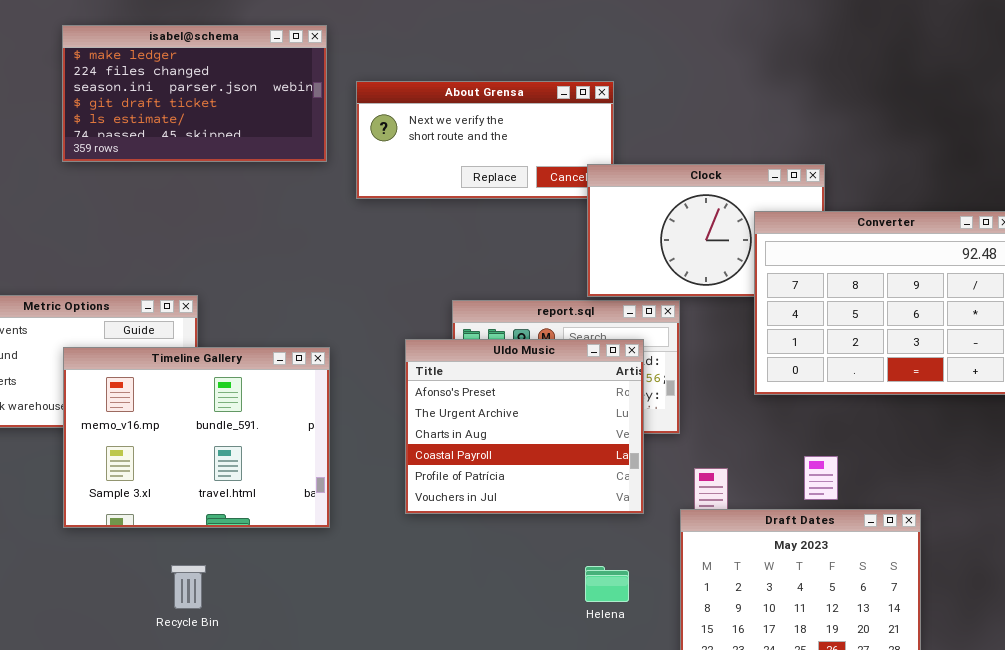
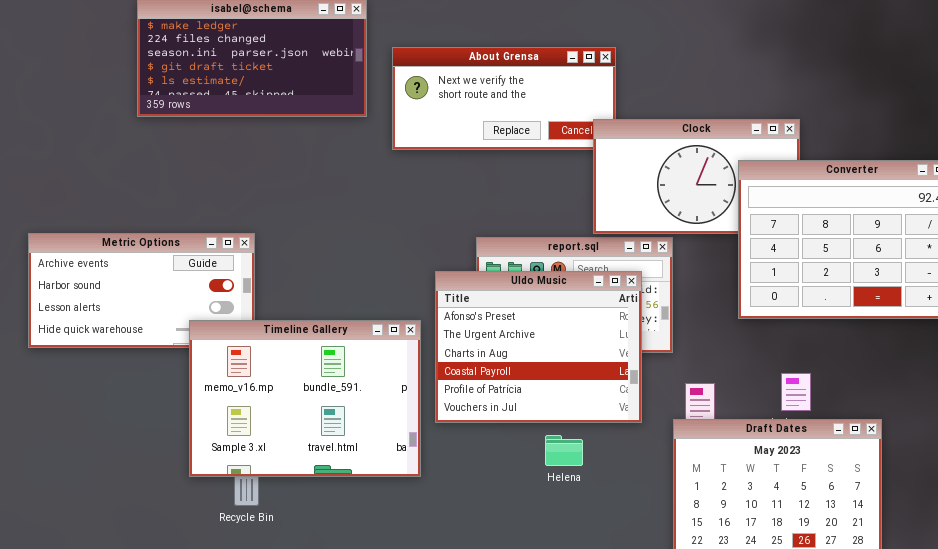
Timeline Gallery: [63,347,330,528] -> [189,320,421,477], moved
Helena: [585,566,629,602] -> [545,435,583,466], moved

